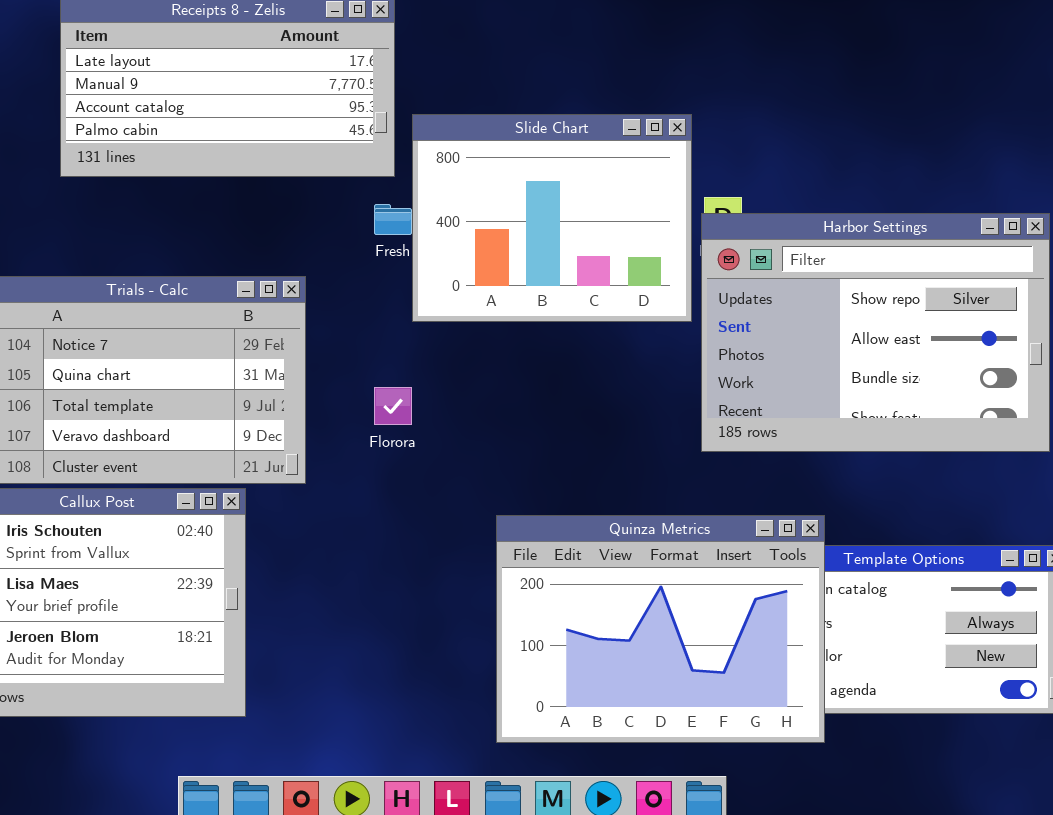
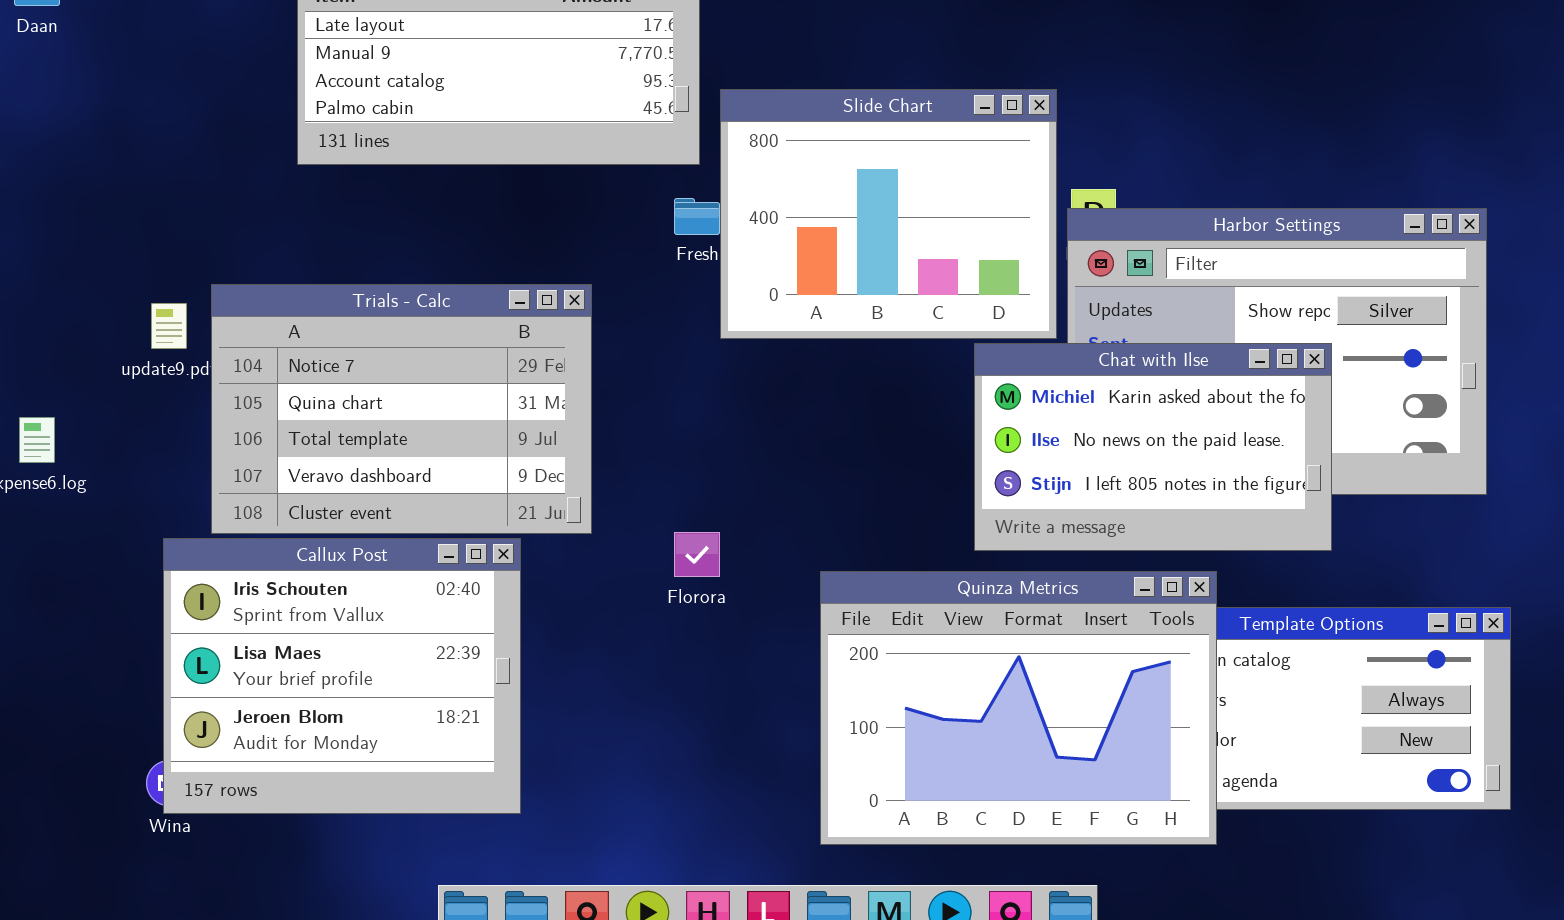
Chat with Ilse: none -> [974,343,1332,551], opened
Florora: [374,387,412,425] -> [674,532,720,577], moved

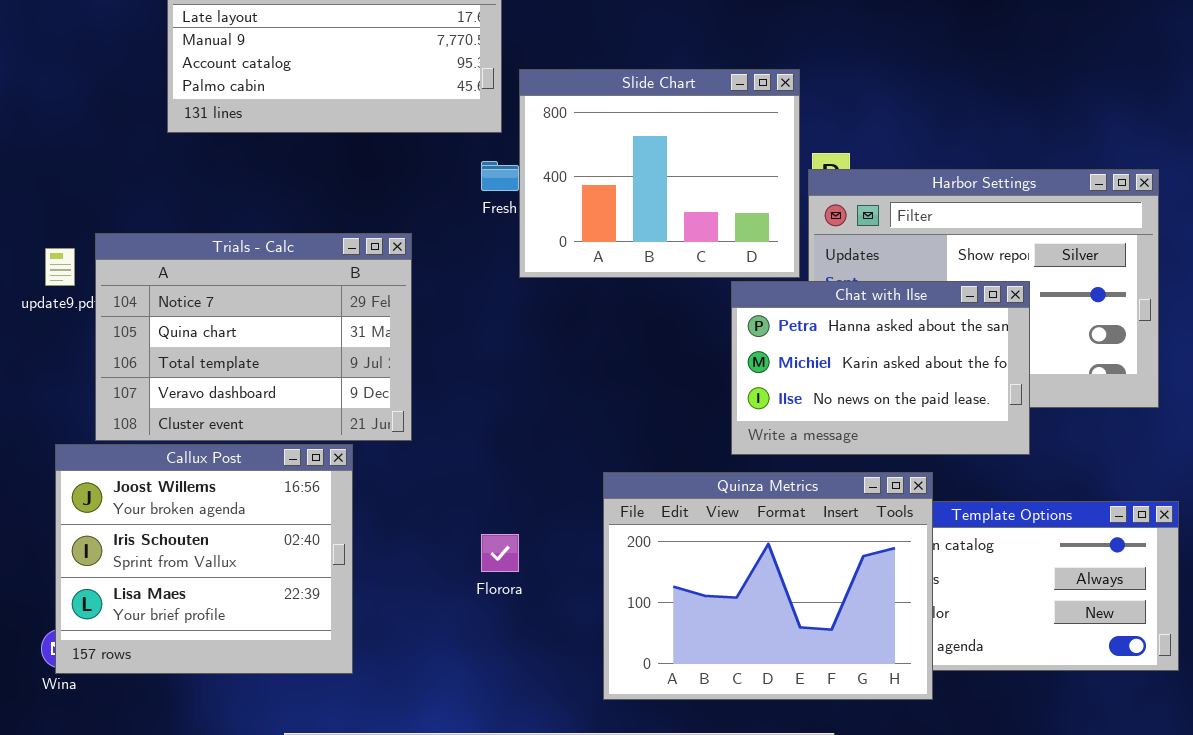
Chat with Ilse: [974,343,1332,551] -> [731,281,1030,455], scrolled up 1 row
Florora: [674,532,720,577] -> [481,534,519,572], moved
Callux Post: [163,538,521,814] -> [55,444,353,674], scrolled up 1 row

